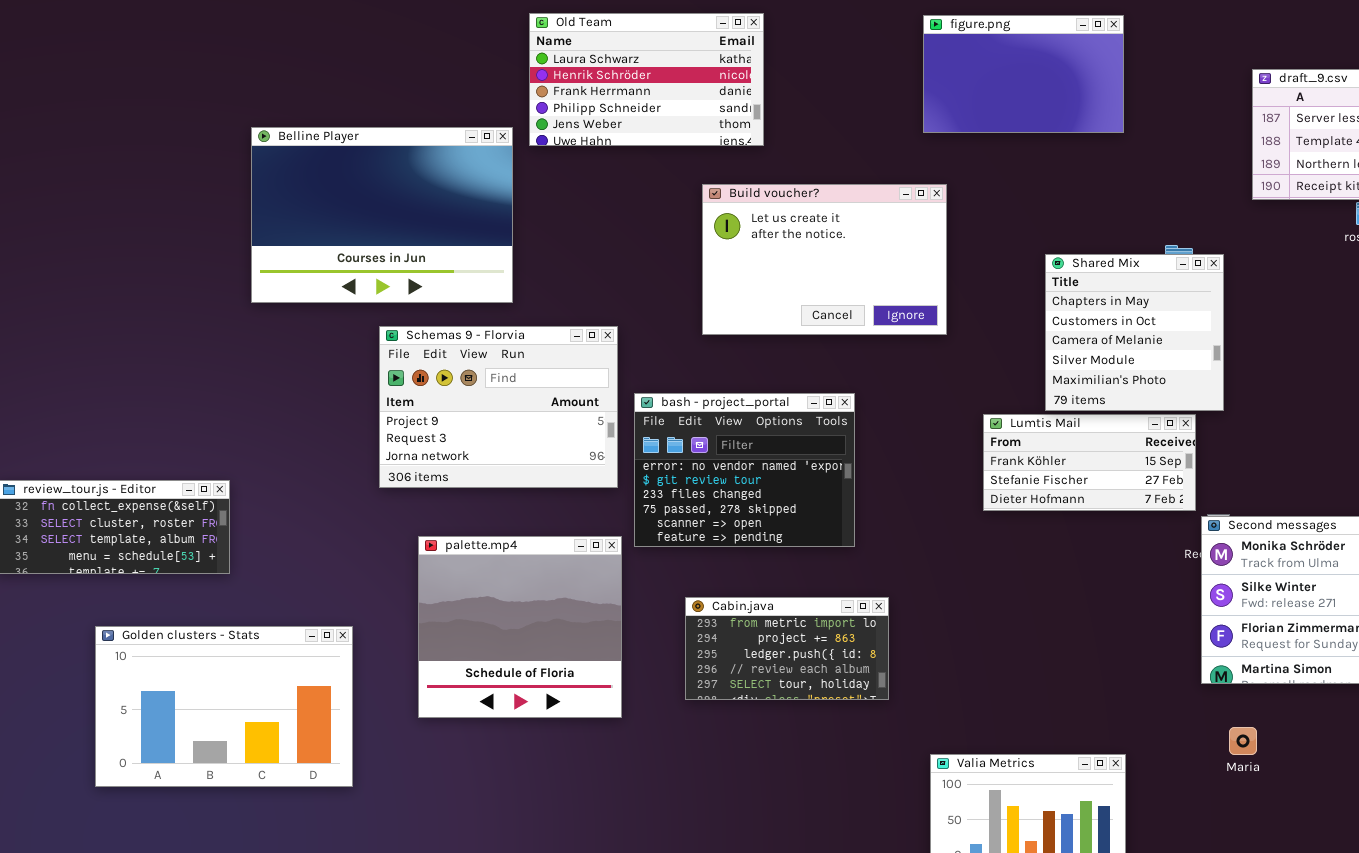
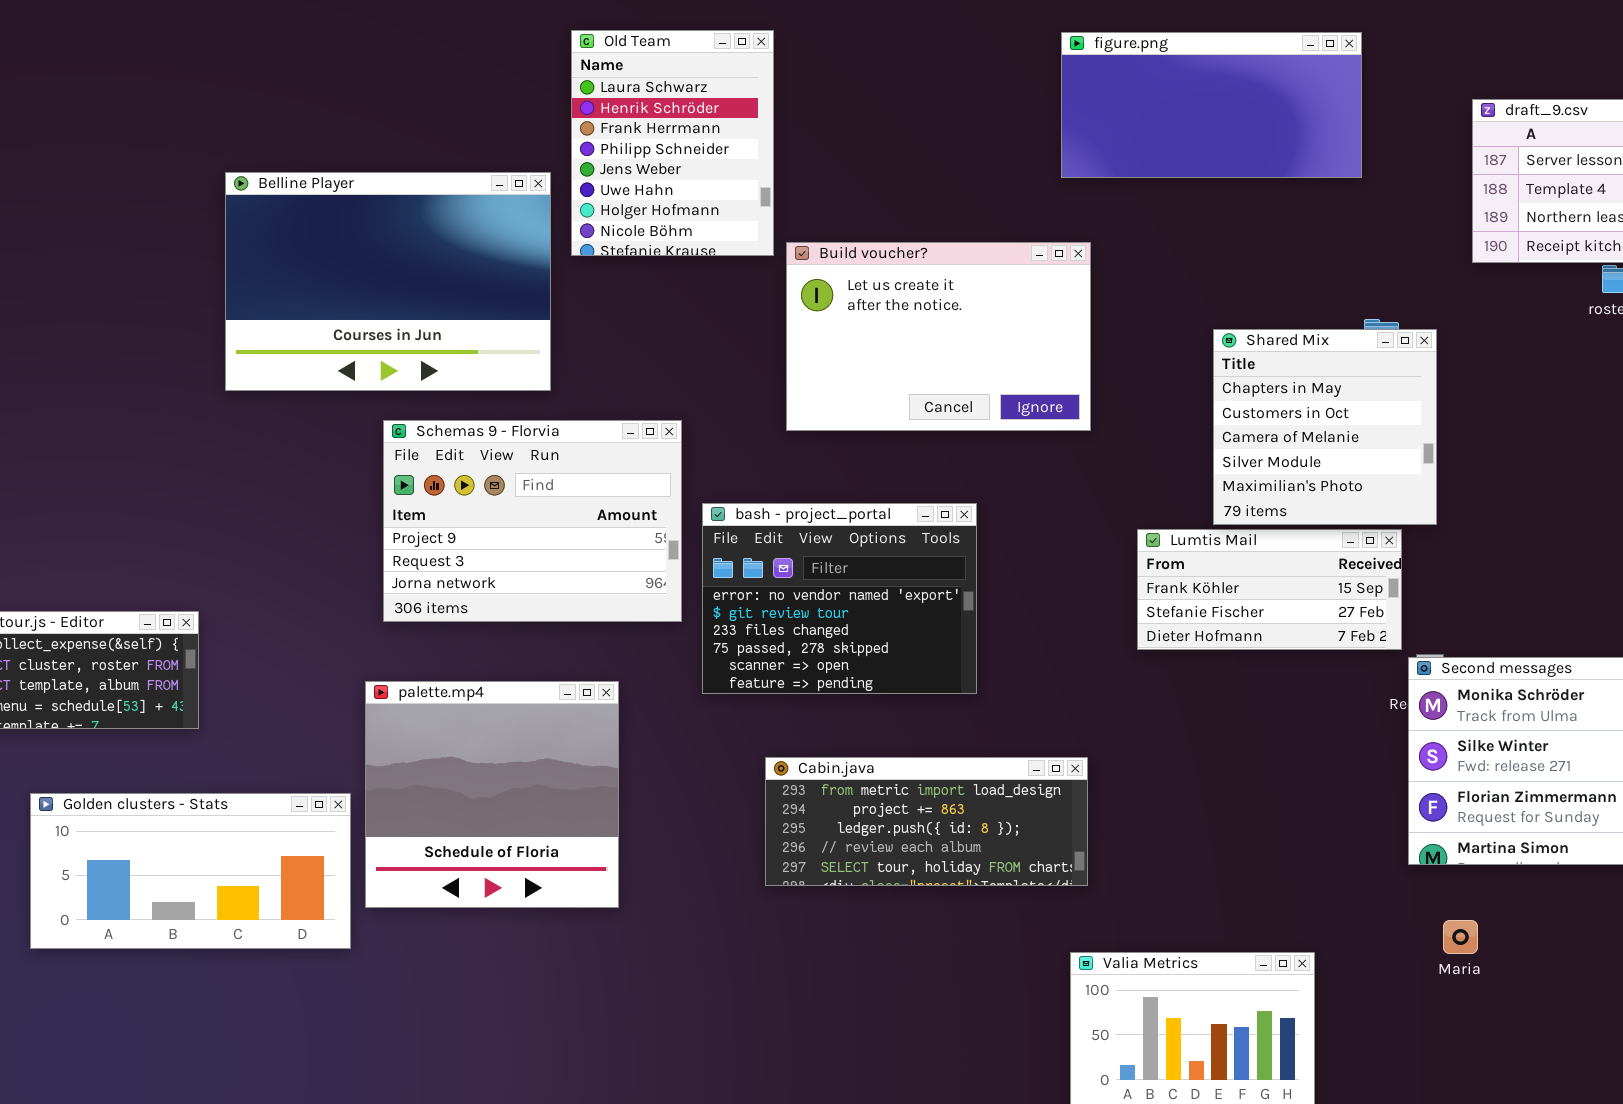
Old Team: [529,13,764,146] -> [571,30,774,256], resized
figure.png: [923,15,1124,133] -> [1061,32,1362,178], resized
palette.mp4: [418,536,622,718] -> [365,681,619,908], moved
Cabin.java: [685,597,889,700] -> [765,757,1088,886], resized
Golden clusters - Stats: [95,626,353,787] -> [30,793,351,949], resized

